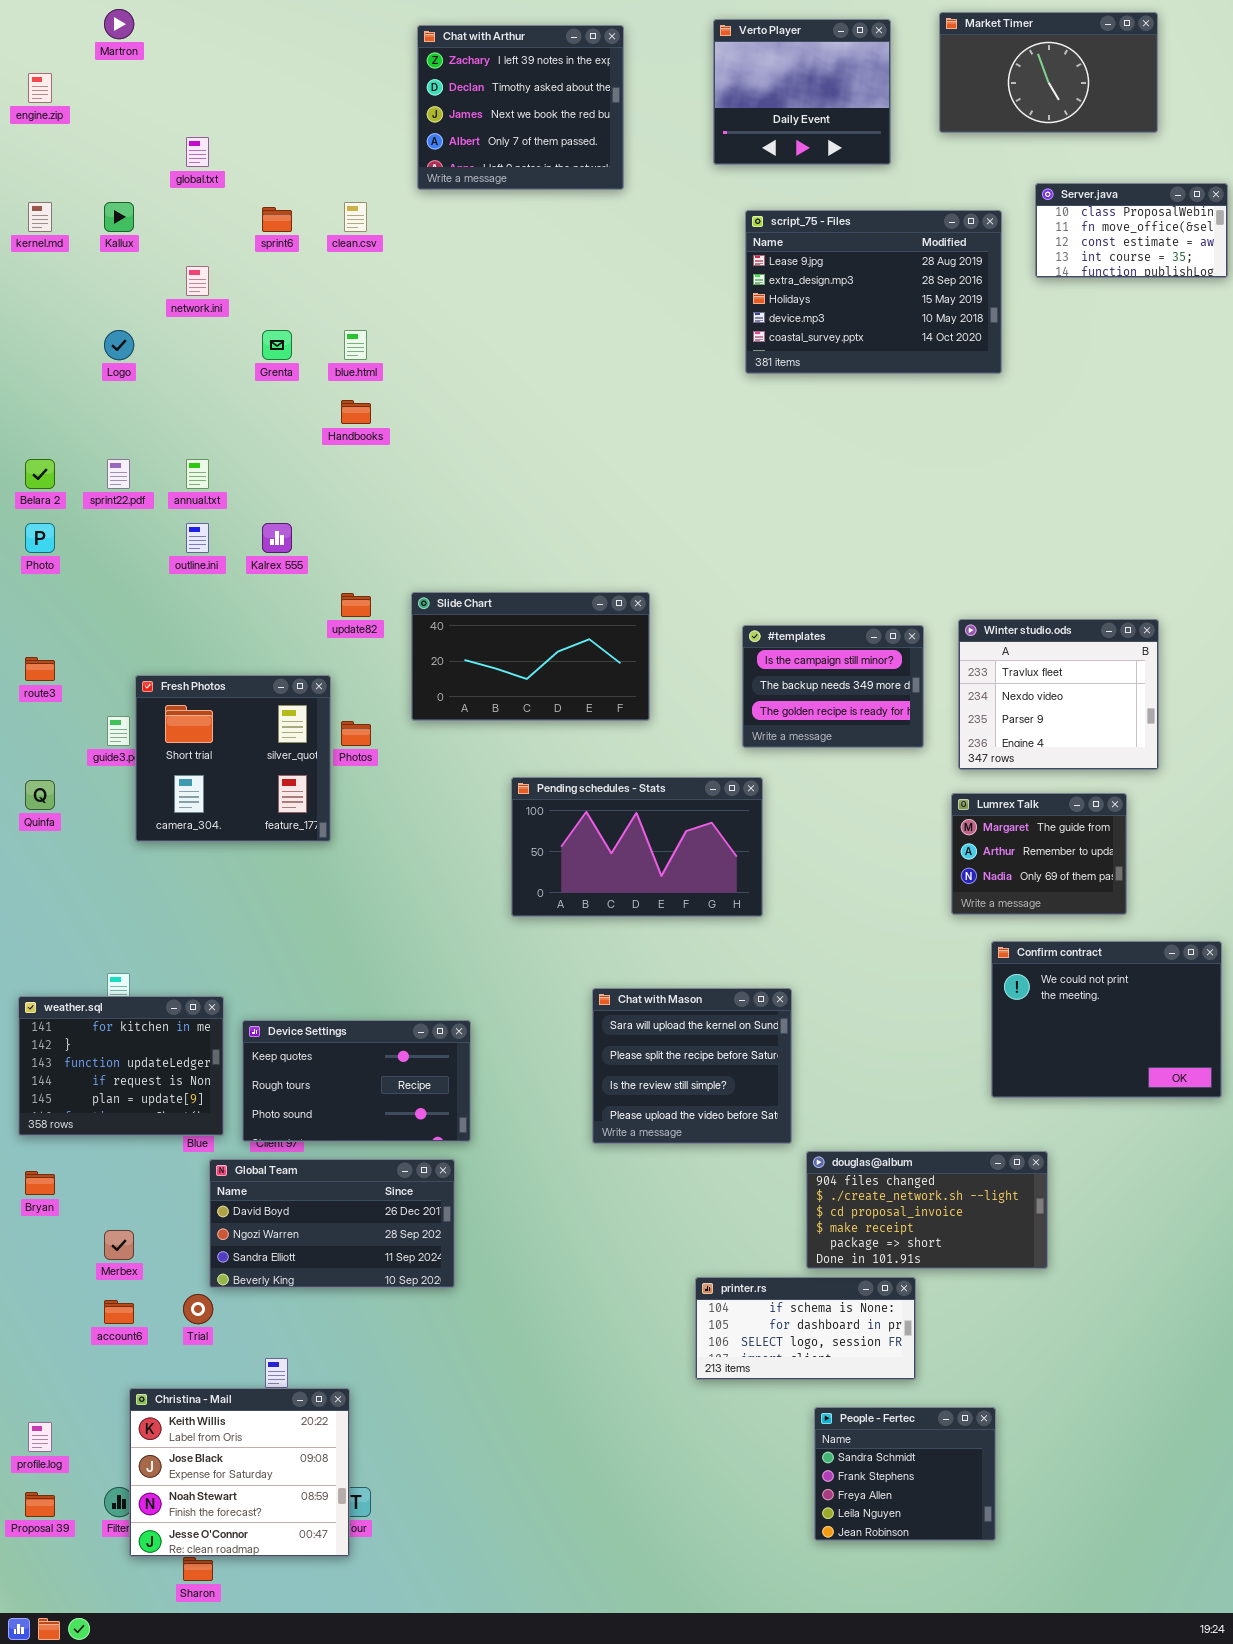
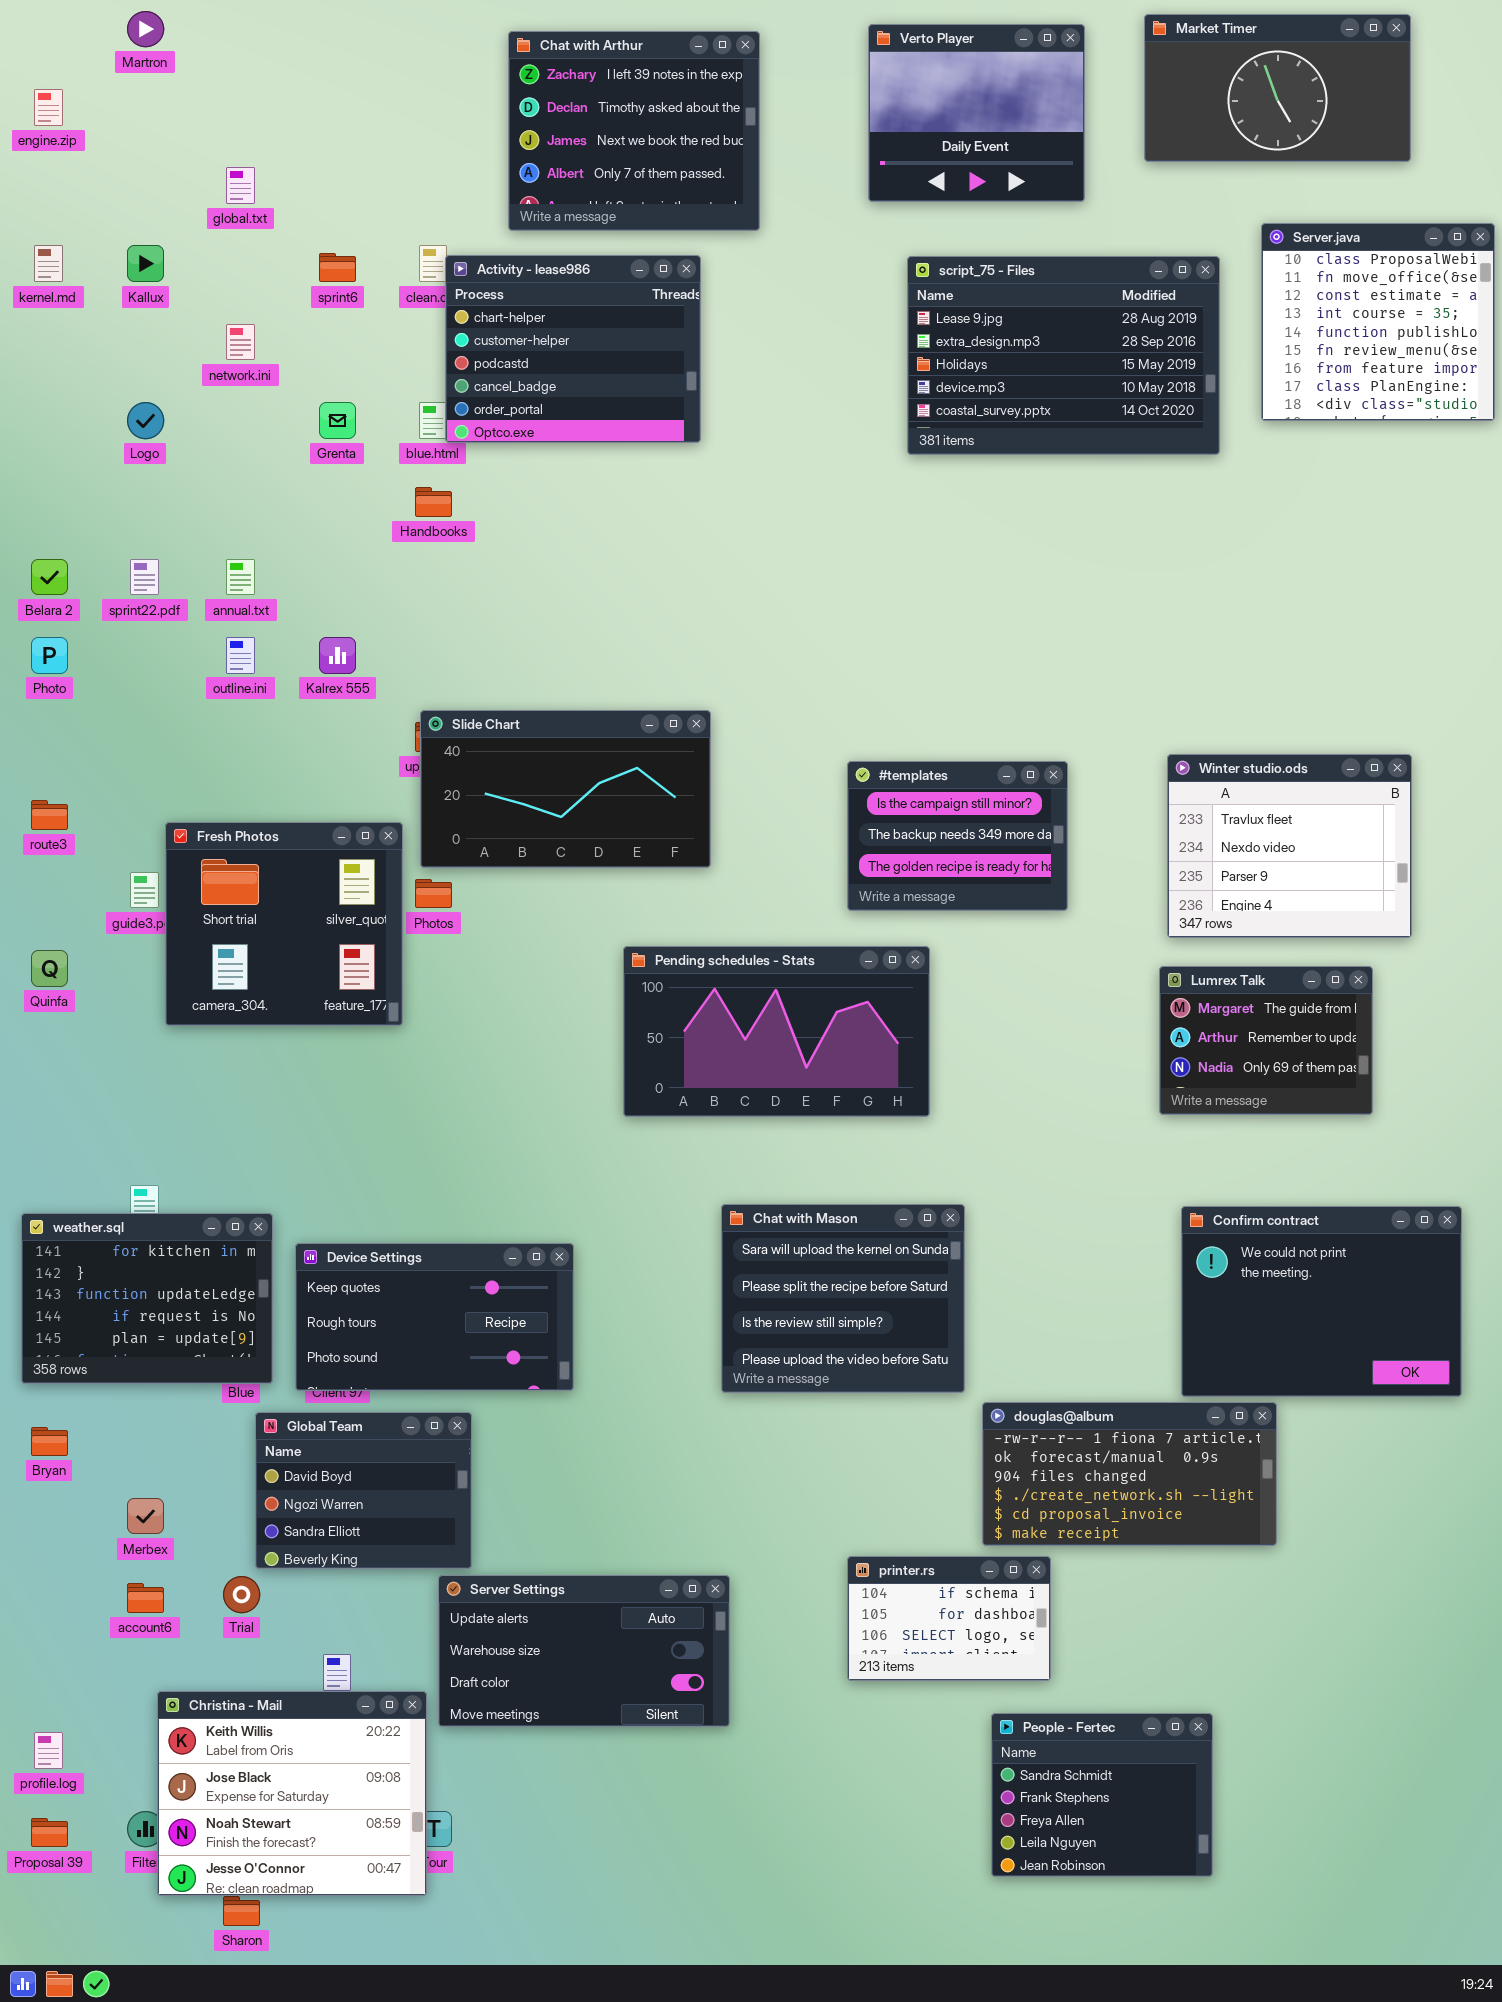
Server.java: [1035,183,1228,278] -> [1261,223,1495,421], resized
Activity - lease986: none -> [445,255,701,443], opened
Slide Chart: [411,592,650,721] -> [420,710,711,868], moved
#templates: [742,625,924,748] -> [847,761,1068,911], moved
Confirm contract: [991,941,1222,1098] -> [1181,1206,1462,1397], moved
douglas@album: [806,1151,1048,1269] -> [982,1402,1277,1546], scrolled up 2 rows
Global Team: [209,1159,455,1288] -> [255,1412,472,1569], resized
printer.rs: [695,1277,916,1380] -> [847,1556,1051,1681], resized
Server Settings: none -> [438,1575,730,1727], opened

